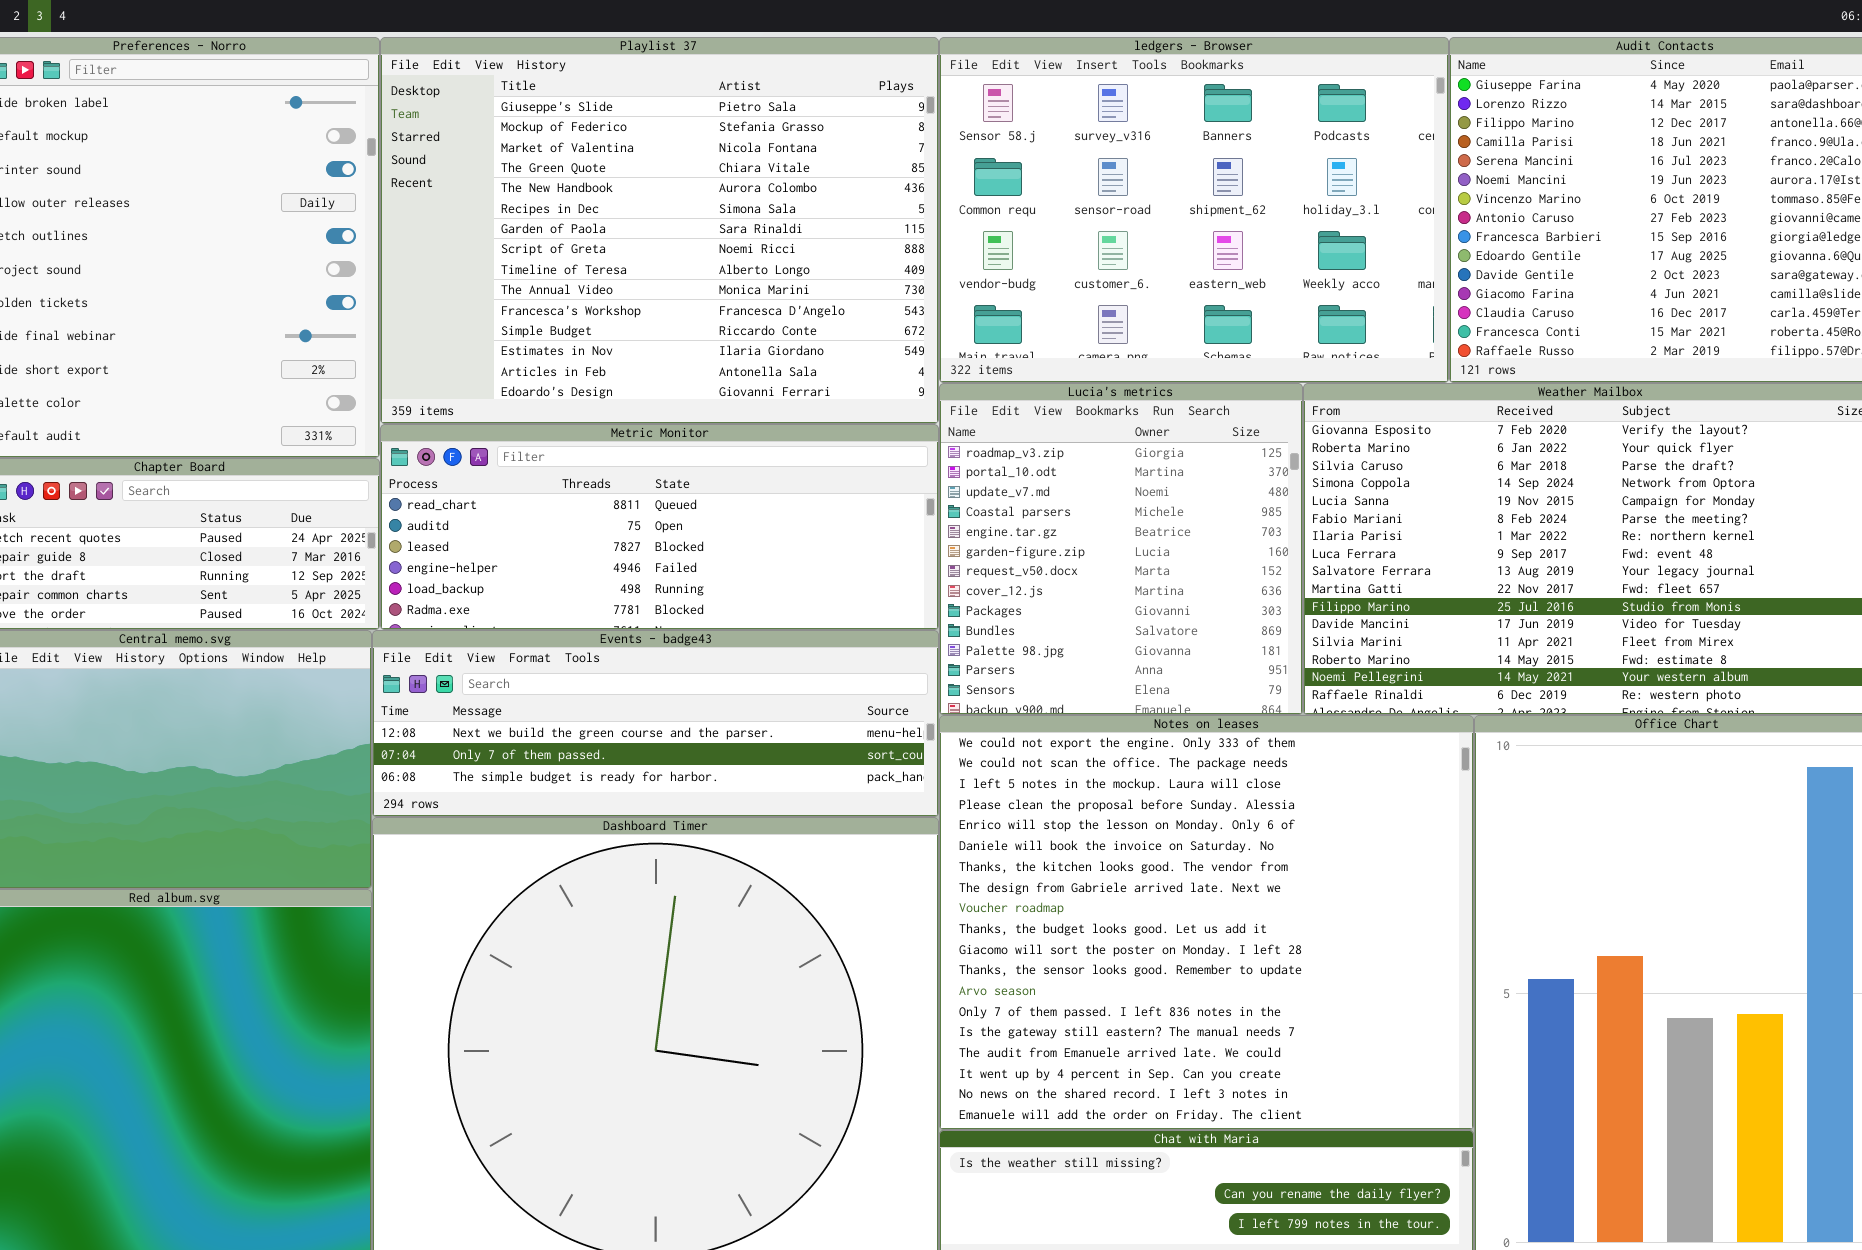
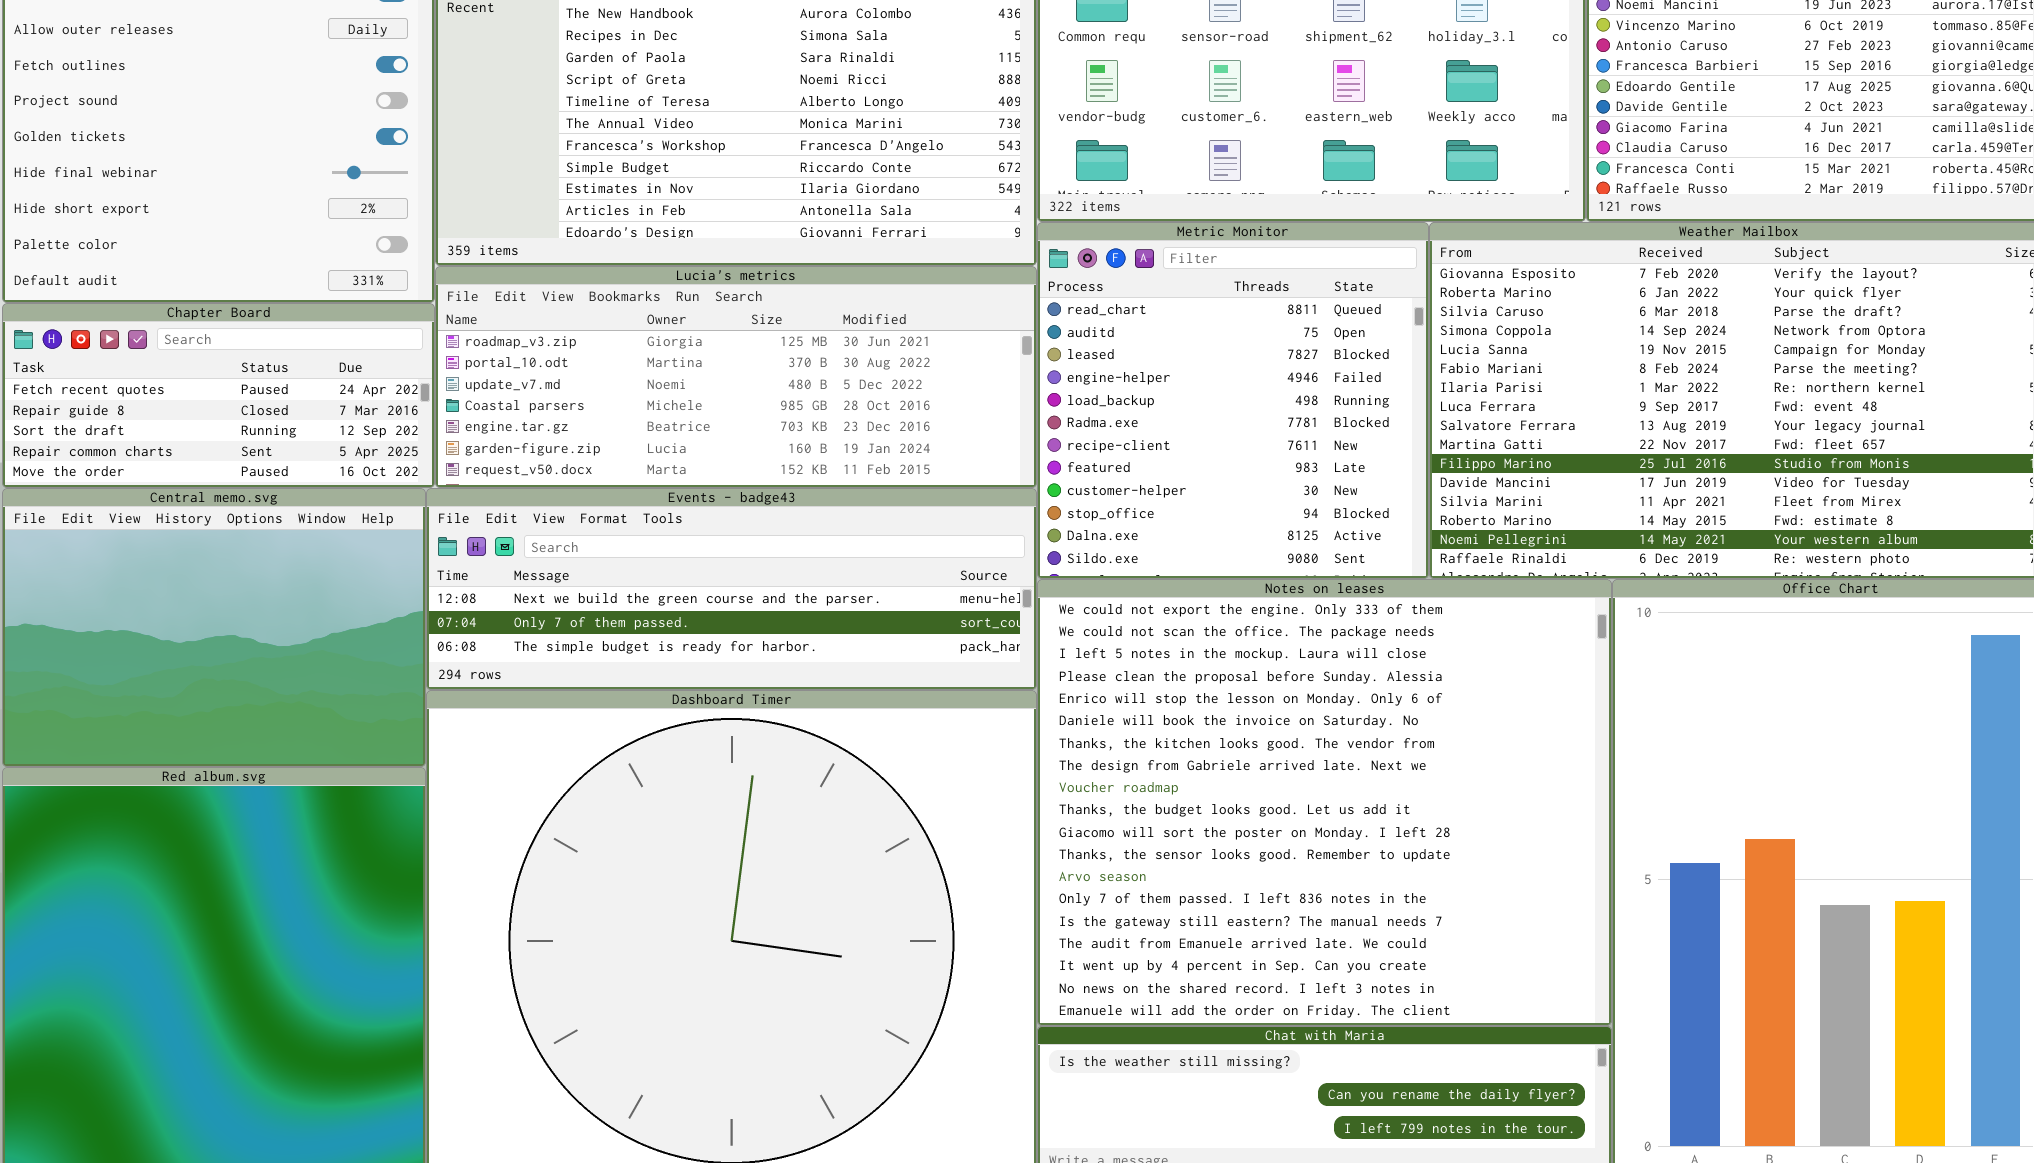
Lucia's metrics: [939,383,1303,715] -> [435,266,1037,488], moved, resized
Metric Monitor: [380,424,939,630] -> [1037,222,1429,579], moved, resized

